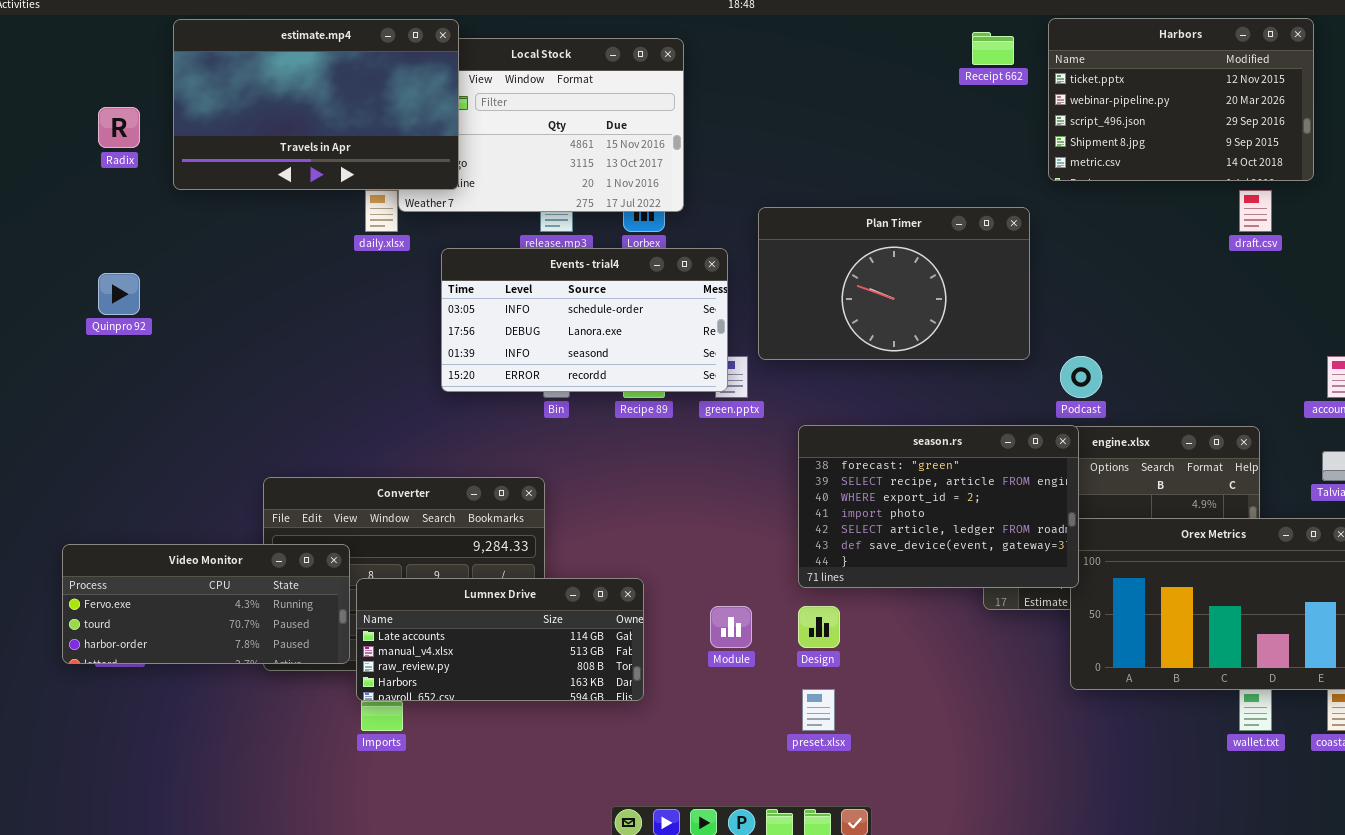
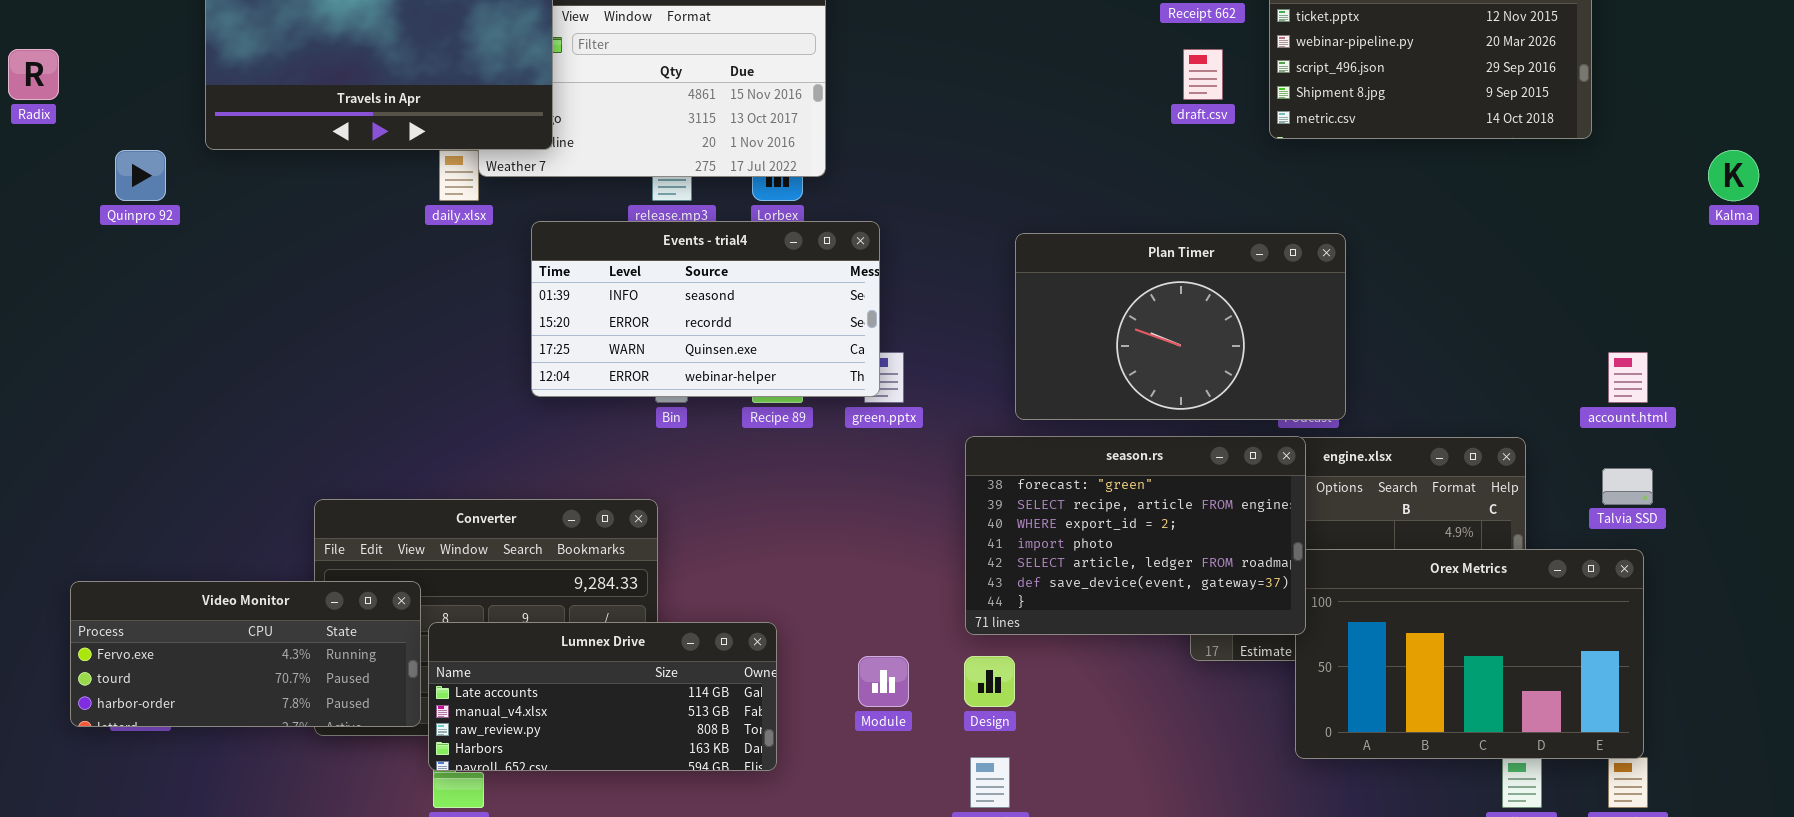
Radix: [98,107,140,148] -> [8,49,59,100], moved
draft.csv: [1239,190,1272,232] -> [1183,49,1223,100], moved
Plan Timer: [758,207,1030,360] -> [1015,233,1346,420], moved
Events - trial4: [441,248,728,392] -> [531,221,880,397], scrolled down 2 rows
Quinpro 92: [98,273,140,315] -> [115,150,166,201], moved

